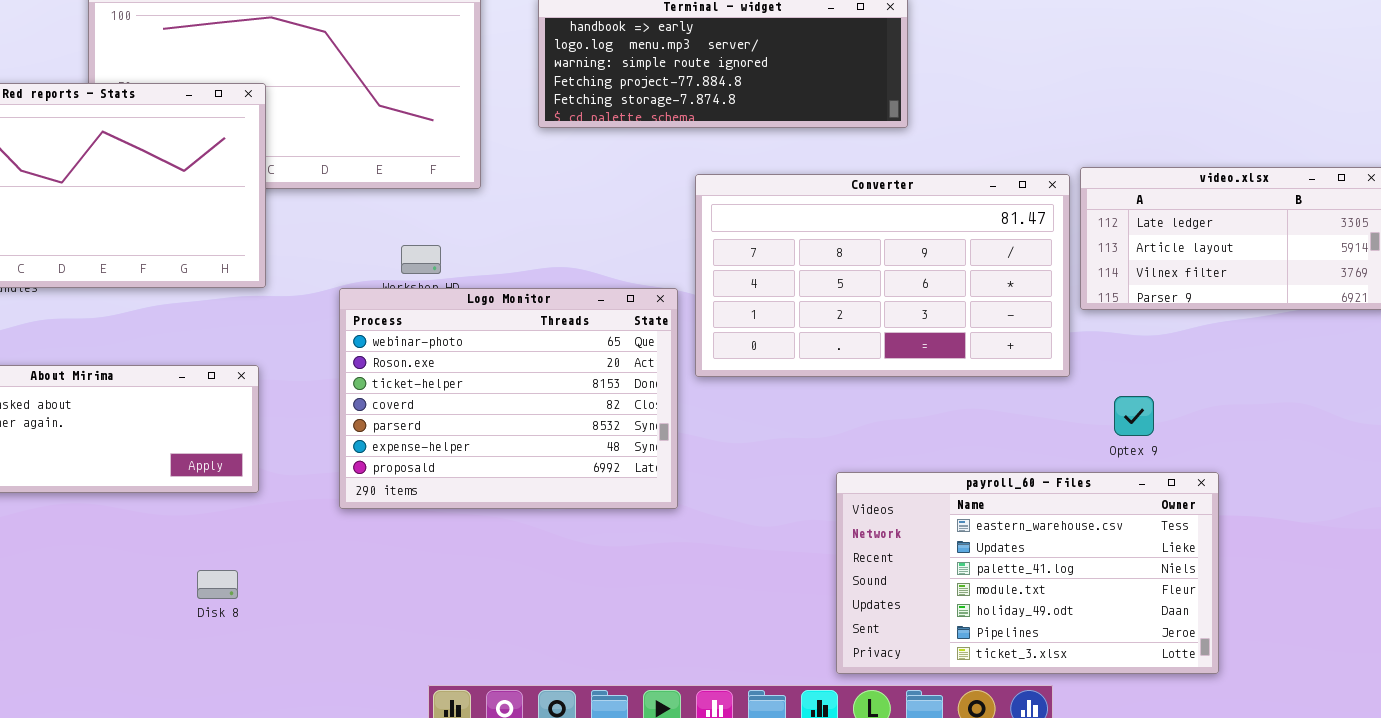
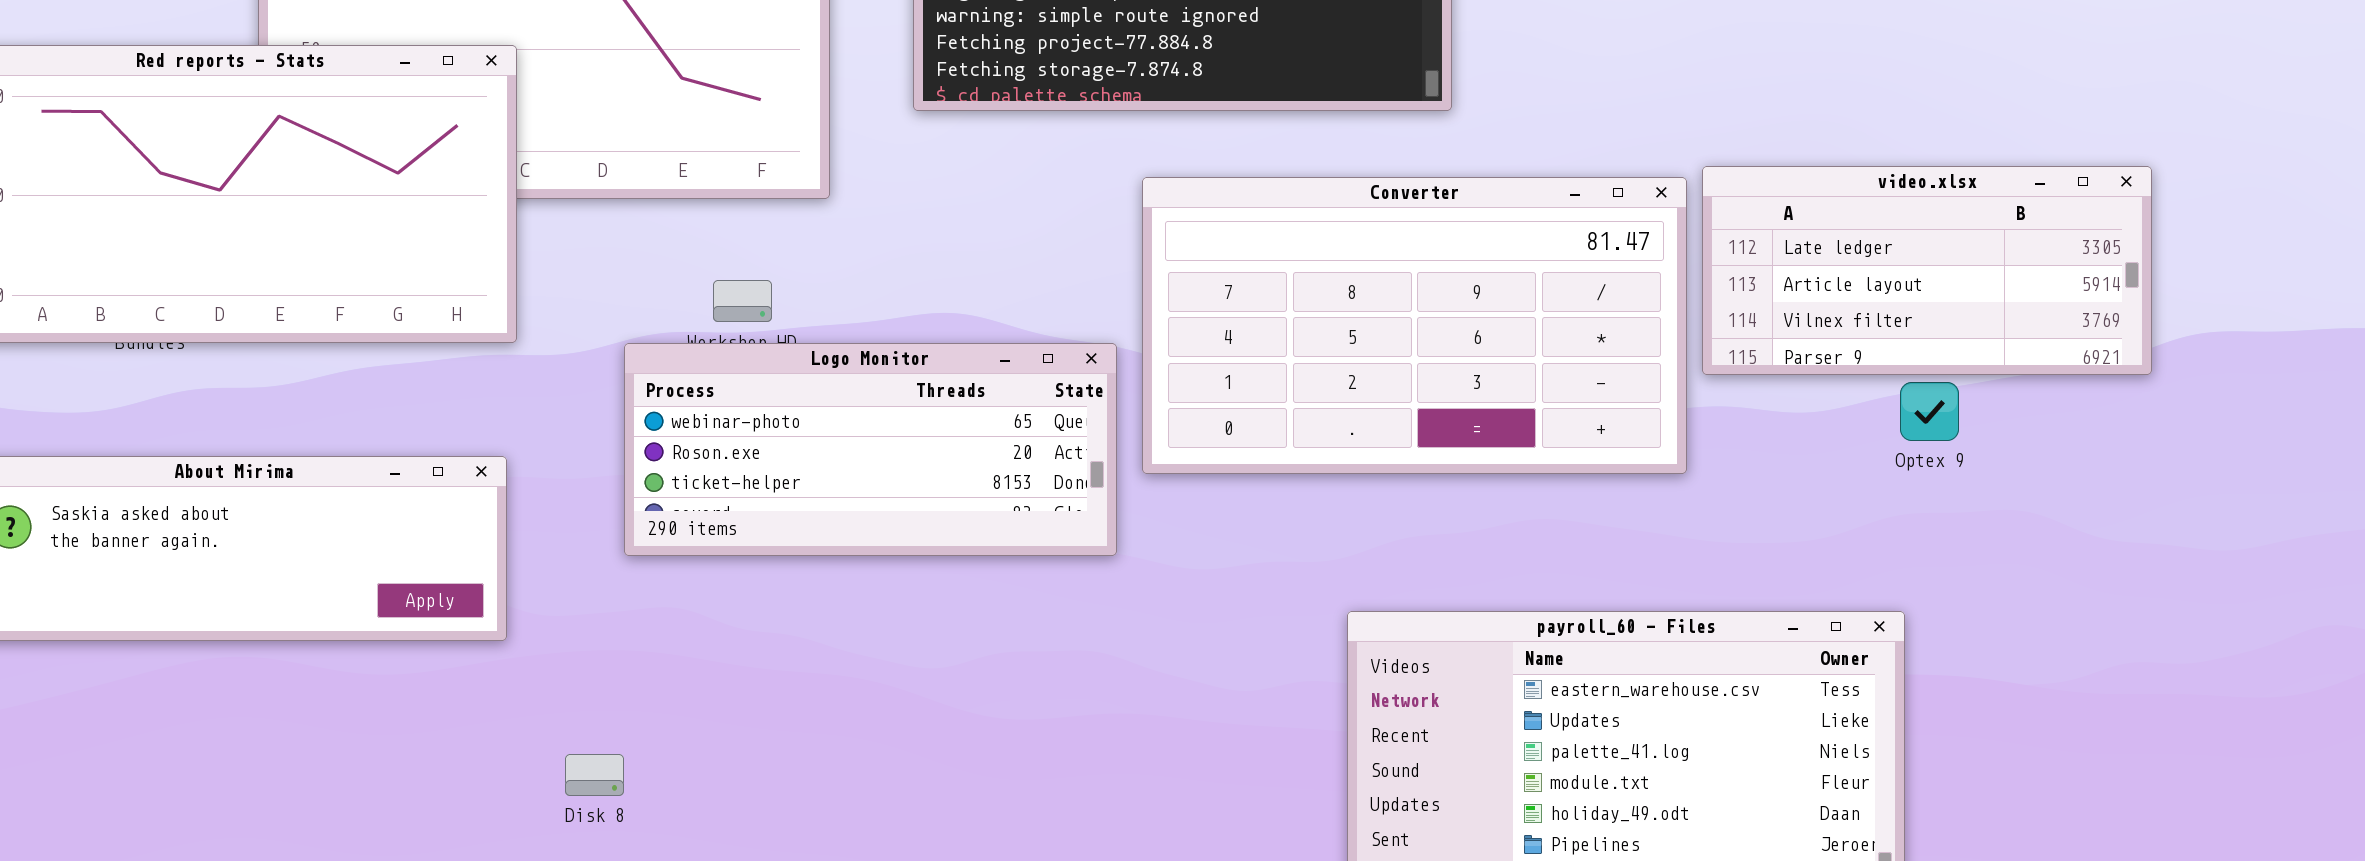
Logo Monitor: [339,288,678,509] -> [624,343,1117,556], resized
Optex 9: [1114,396,1154,436] -> [1900,382,1959,441], moved
Disk 8: [197,570,238,599] -> [565,754,624,796], moved

